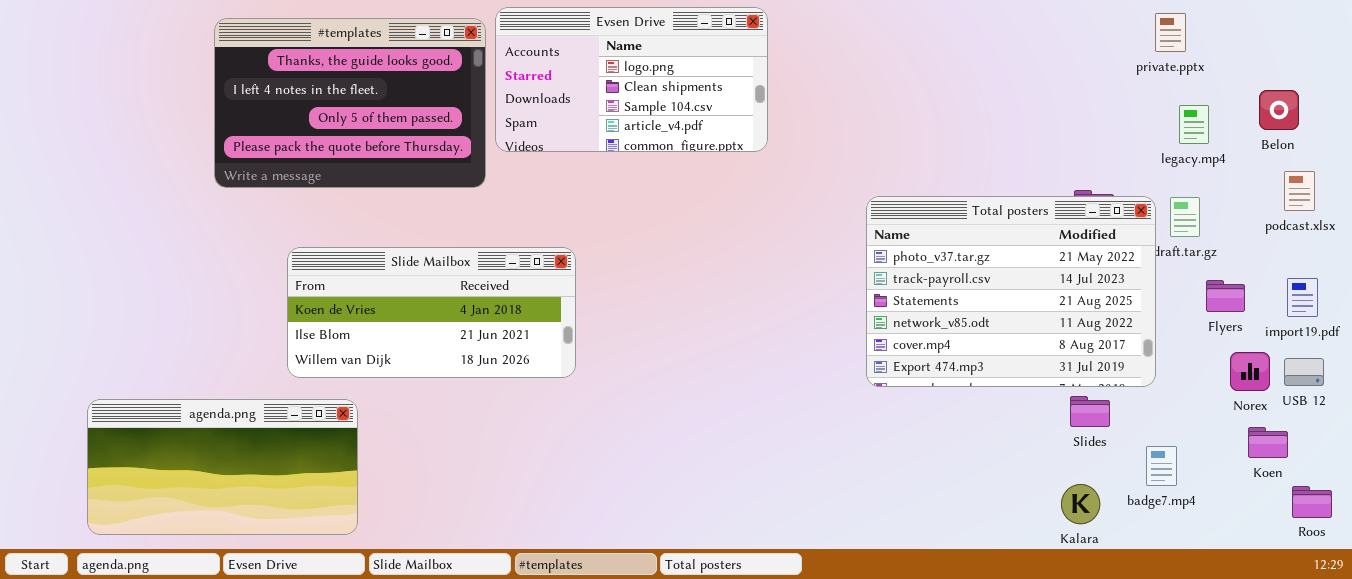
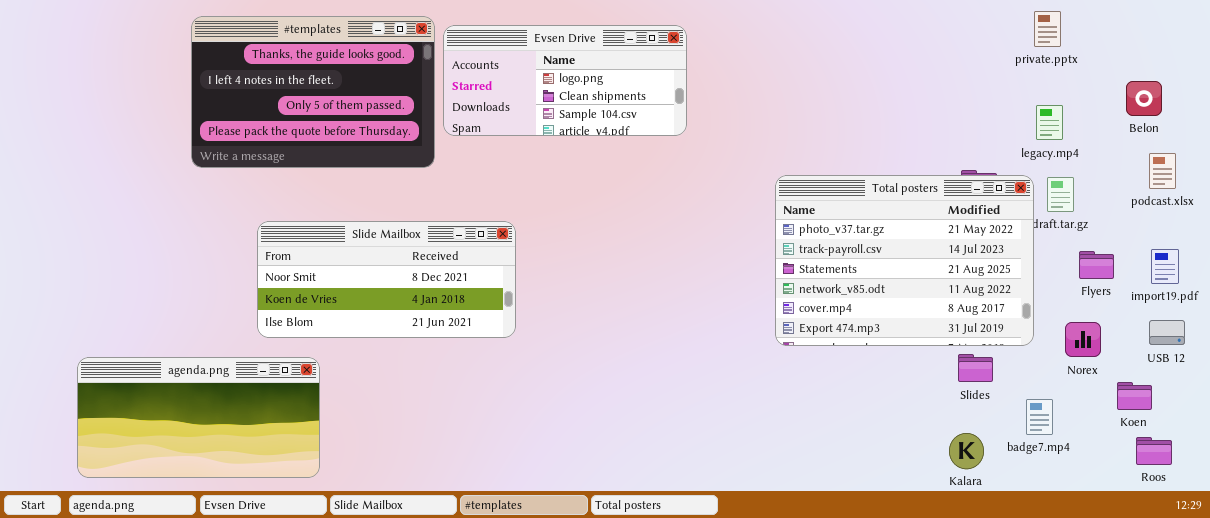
Evsen Drive: [495,7,768,152] -> [443,25,687,136], resized
legacy.mp4: [1179,105,1209,144] -> [1036,105,1063,140], moved
Slide Mailbox: [287,247,576,378] -> [257,221,516,338], scrolled up 1 row
Norex: [1230,352,1270,391] -> [1065,322,1101,357], moved
Roos: [1292,486,1332,518] -> [1136,437,1172,465], moved

